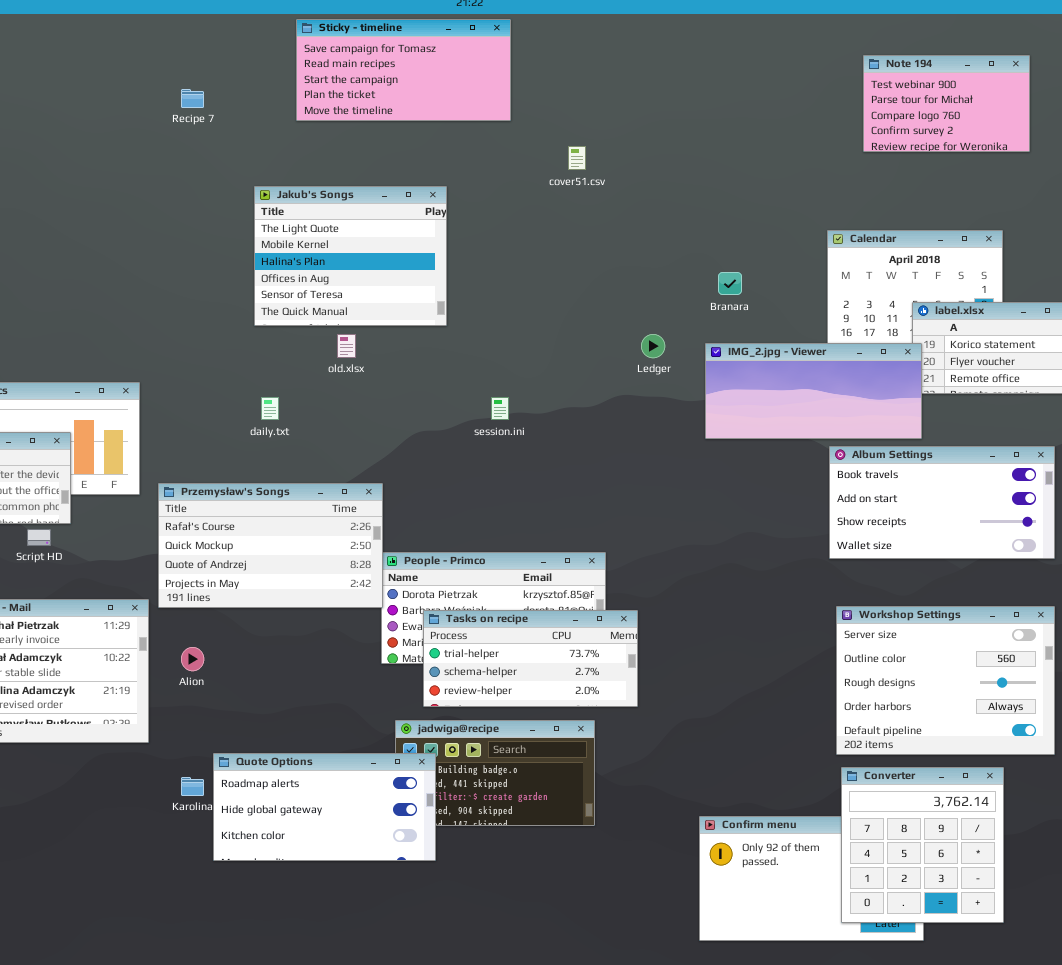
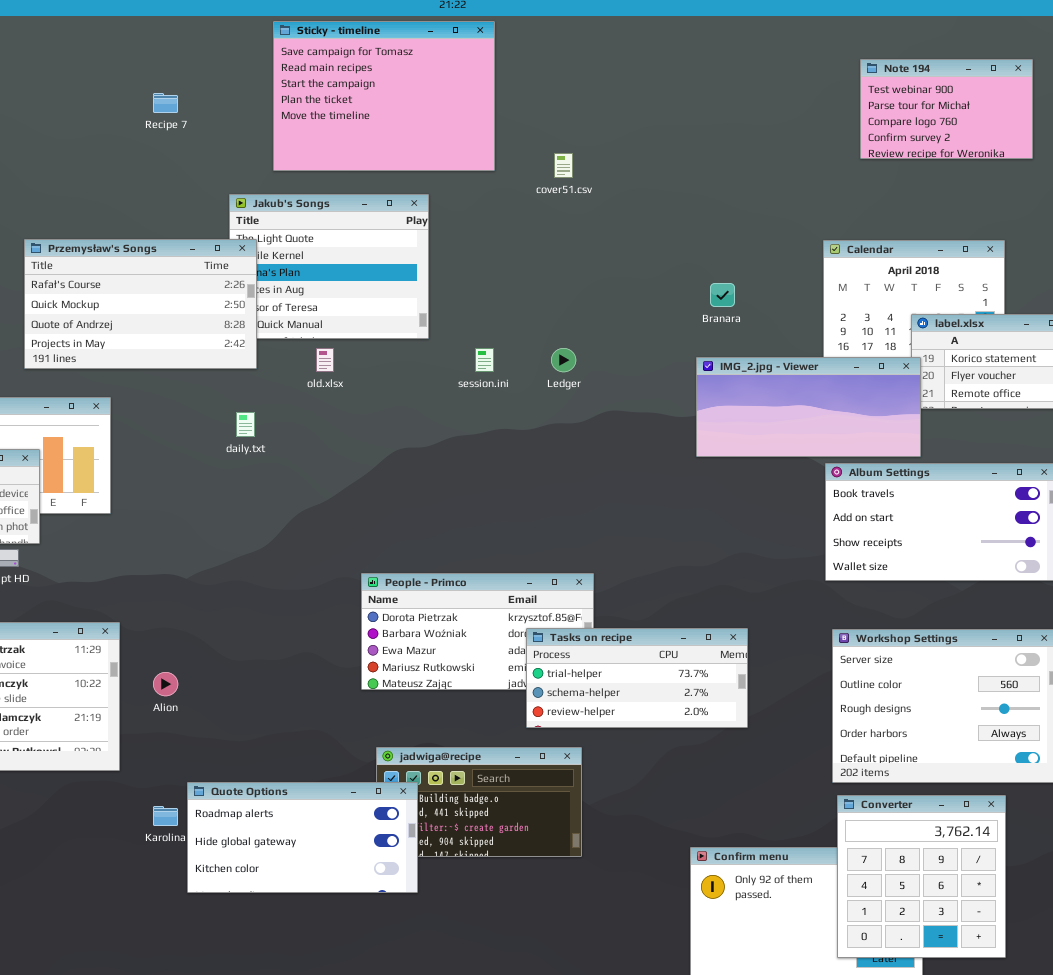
Sticky - timeline: [296,19,511,121] -> [273,21,495,171], resized
Ledger: [641,334,665,358] -> [551,348,576,372], moved
session.ini: [491,397,509,420] -> [475,348,494,372], moved
Przemysław's Songs: [158,483,383,608] -> [24,239,257,369], moved
Tasks on recipe: [423,610,638,707] -> [526,628,748,728], moved

